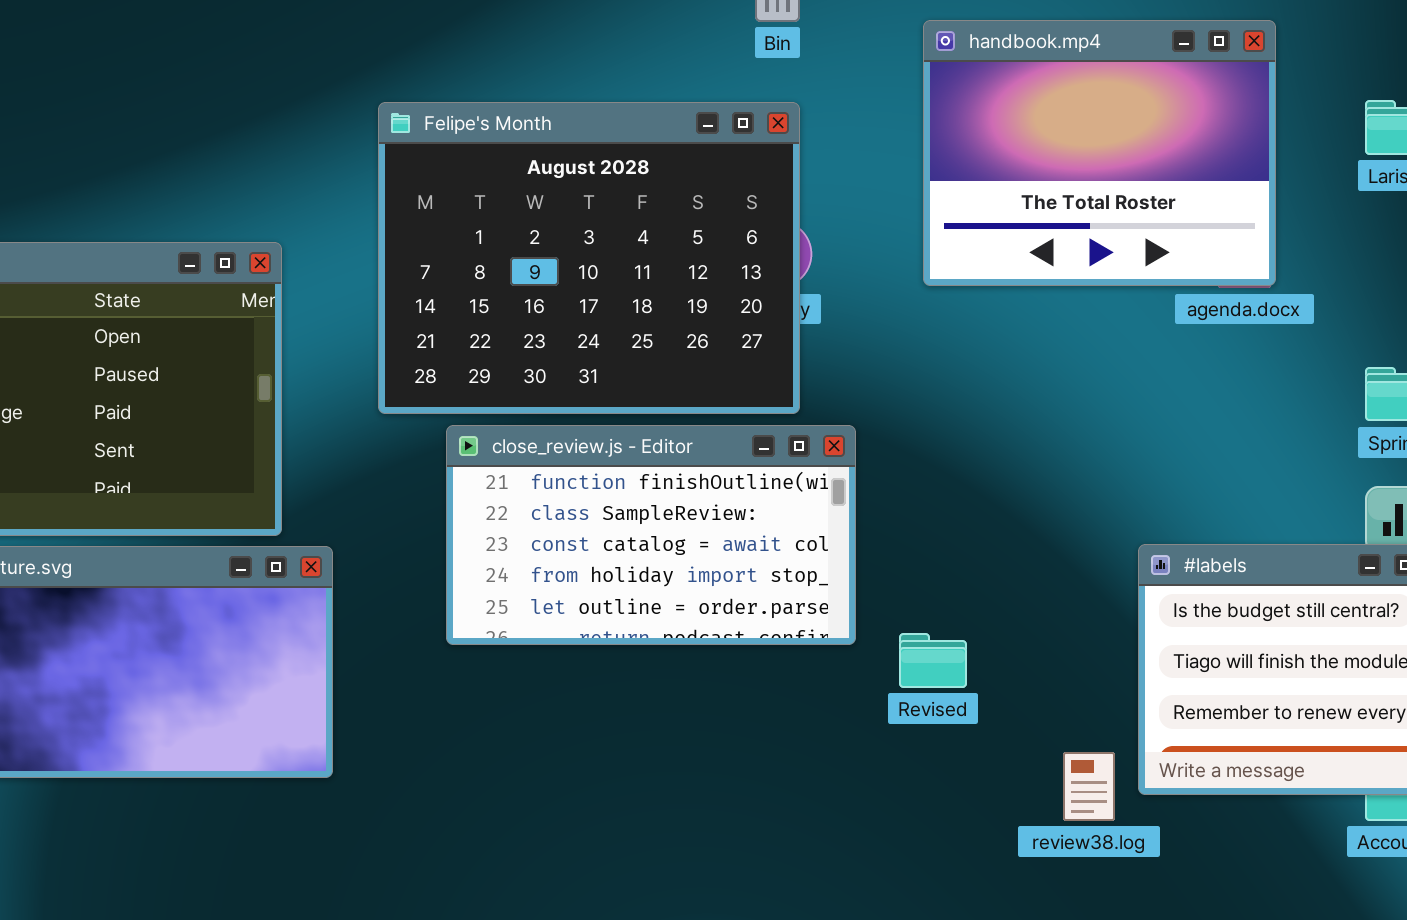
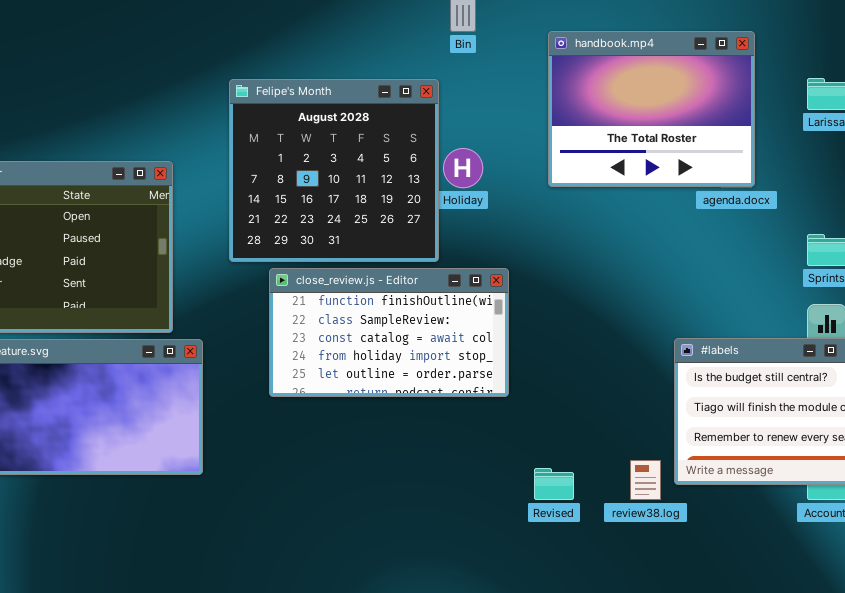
Felipe's Month: [378,102,800,414] -> [229,79,439,262], resized
Revised: [899,633,967,688] -> [534,468,574,500], moved

